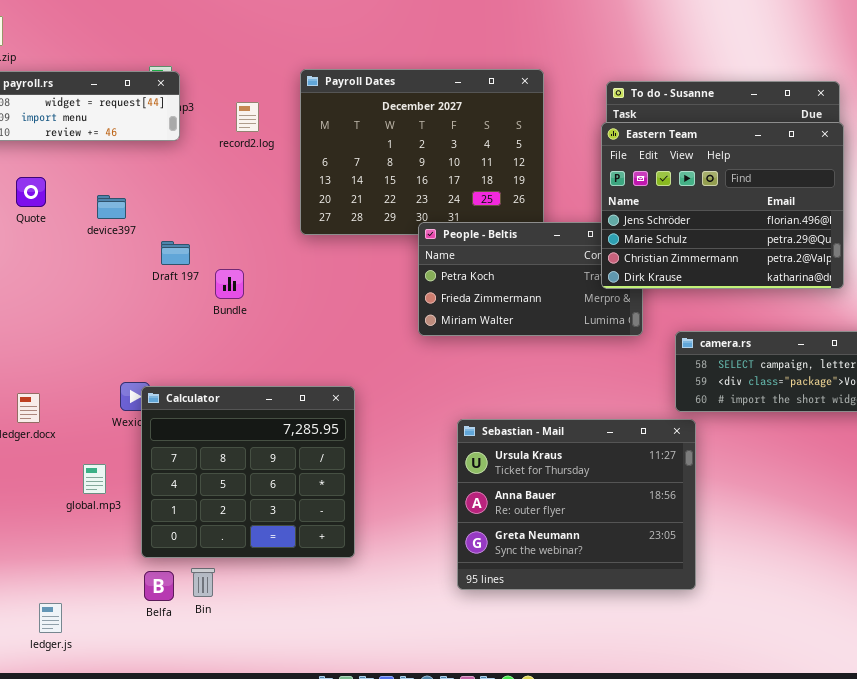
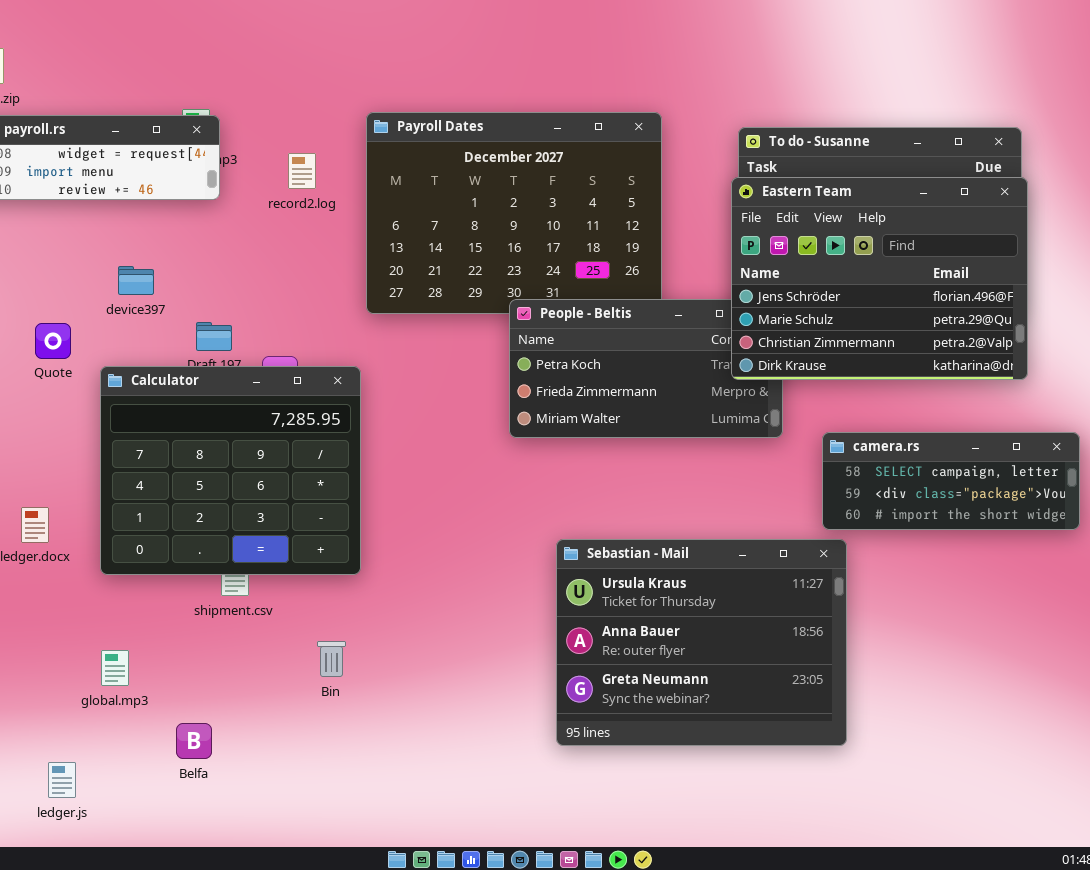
Quote: [16,177,46,207] -> [35,323,71,359], moved
Calculator: [141,386,355,558] -> [100,366,361,575], moved
global.mp3: [83,464,106,494] -> [101,650,129,686], moved
Bin: [191,568,215,597] -> [317,641,346,677], moved

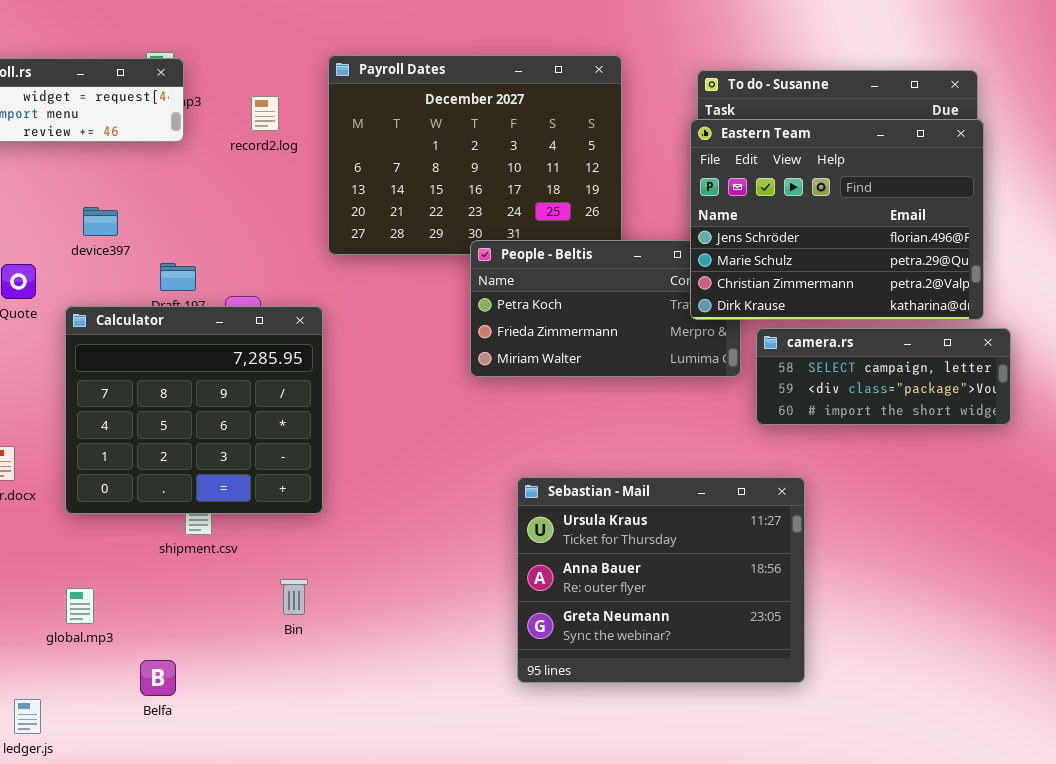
camera.rs: [822,432,1080,530] -> [756,328,1011,425], moved

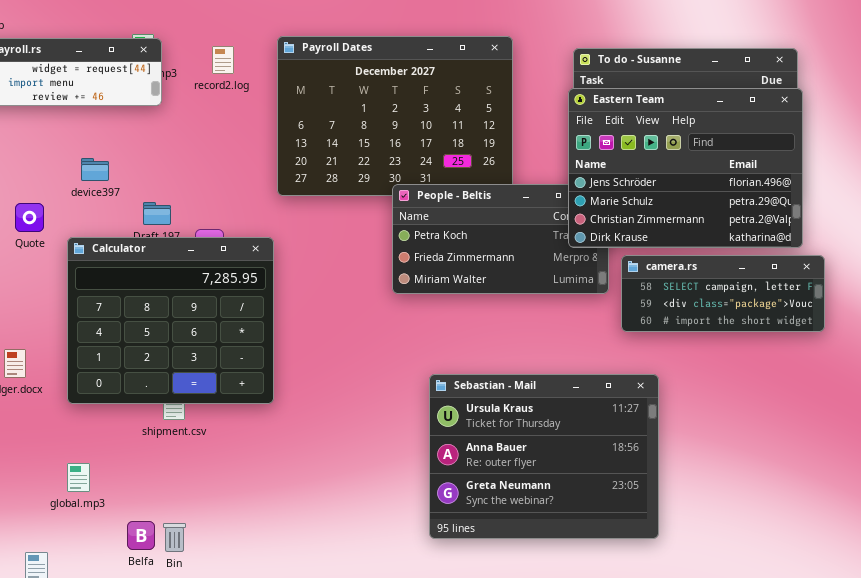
record2.log: [251,96,279,131] -> [212,46,234,74], moved
Bin: [280,579,308,615] -> [163,523,186,552], moved

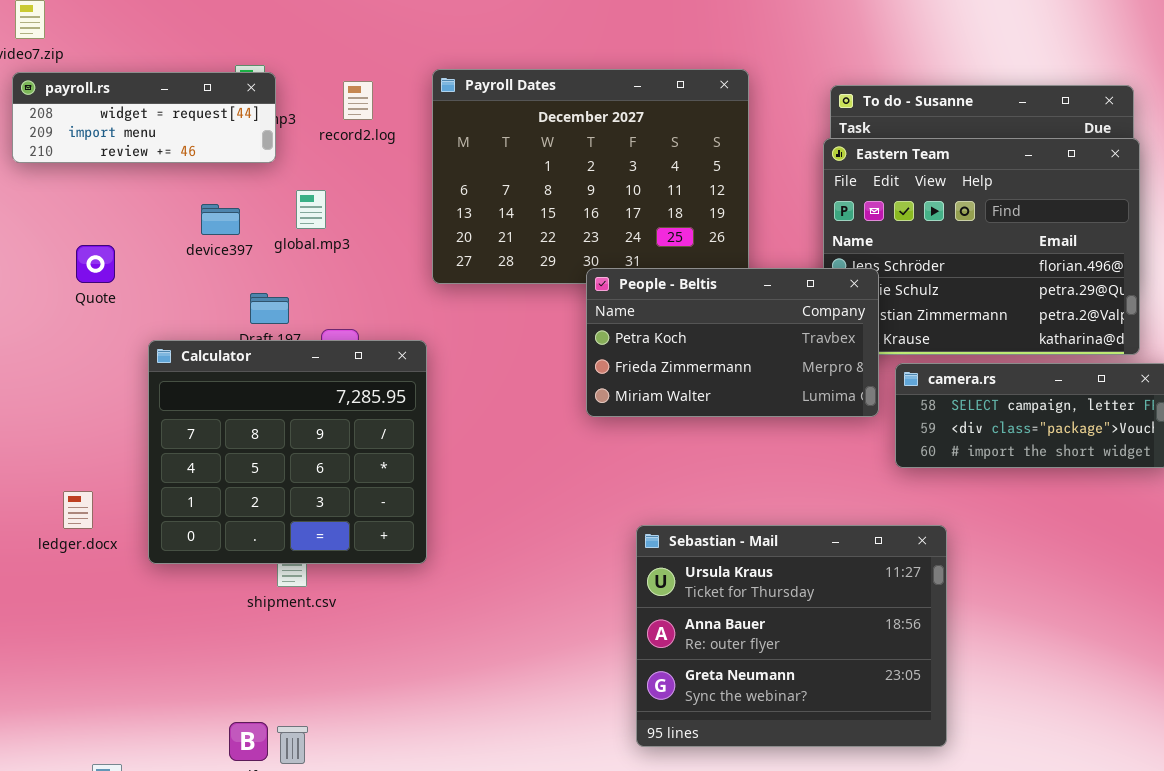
device397: [81,158,109,181] -> [201,204,240,235], moved
People - Beltis: [392,184,609,294] -> [586,268,879,417], raised
Quote: [15,203,44,232] -> [76,245,115,283], moved
global.mp3: [67,463,90,492] -> [296,190,326,229], moved

